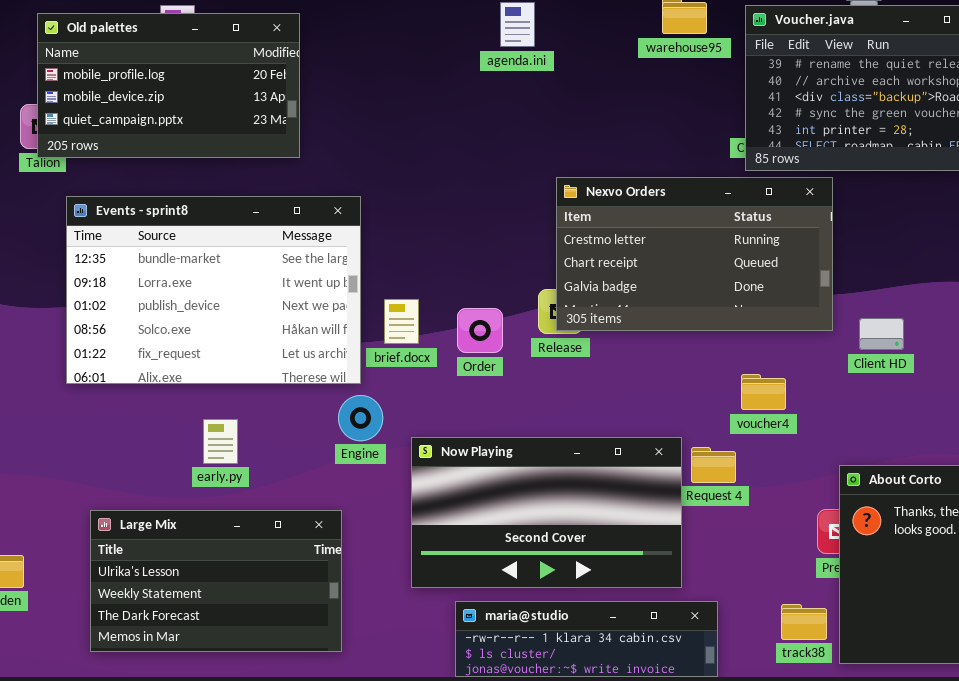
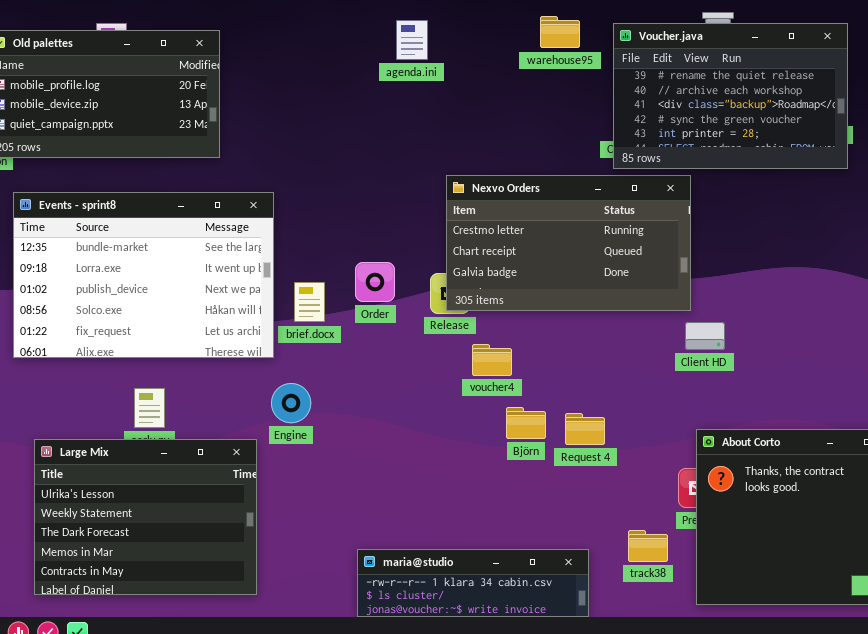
Order: [457,308,503,353] -> [355,262,395,302], moved
Client HD: [859,318,904,350] -> [685,322,725,350], moved
voucher4: [741,374,786,410] -> [472,344,512,376], moved
Engine: [338,395,383,441] -> [271,383,311,423], moved
Now Playing: [411,437,682,588] -> none, closed
Large Mix: [90,510,342,652] -> [34,439,257,595], resized
track38: [781,604,827,640] -> [628,530,668,562], moved

